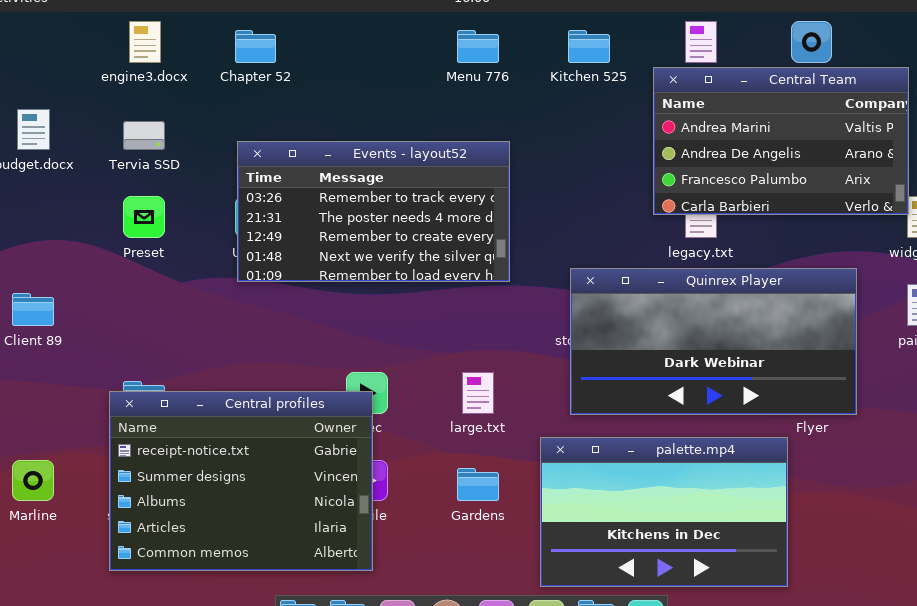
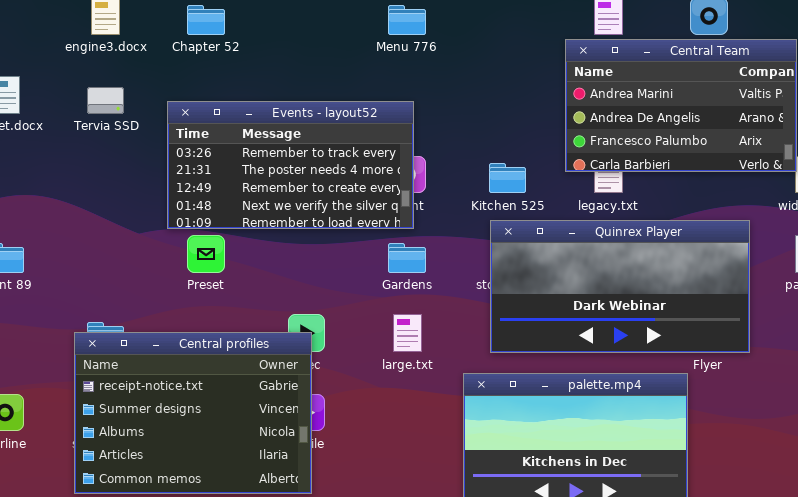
Kitchen 525: [568,30,610,63] -> [489,163,526,193], moved
Events - layout52: [237,141,510,282] -> [167,101,414,229], moved
Preset: [123,196,165,238] -> [187,235,225,273], moved
Gardens: [457,468,499,501] -> [388,243,426,273], moved

